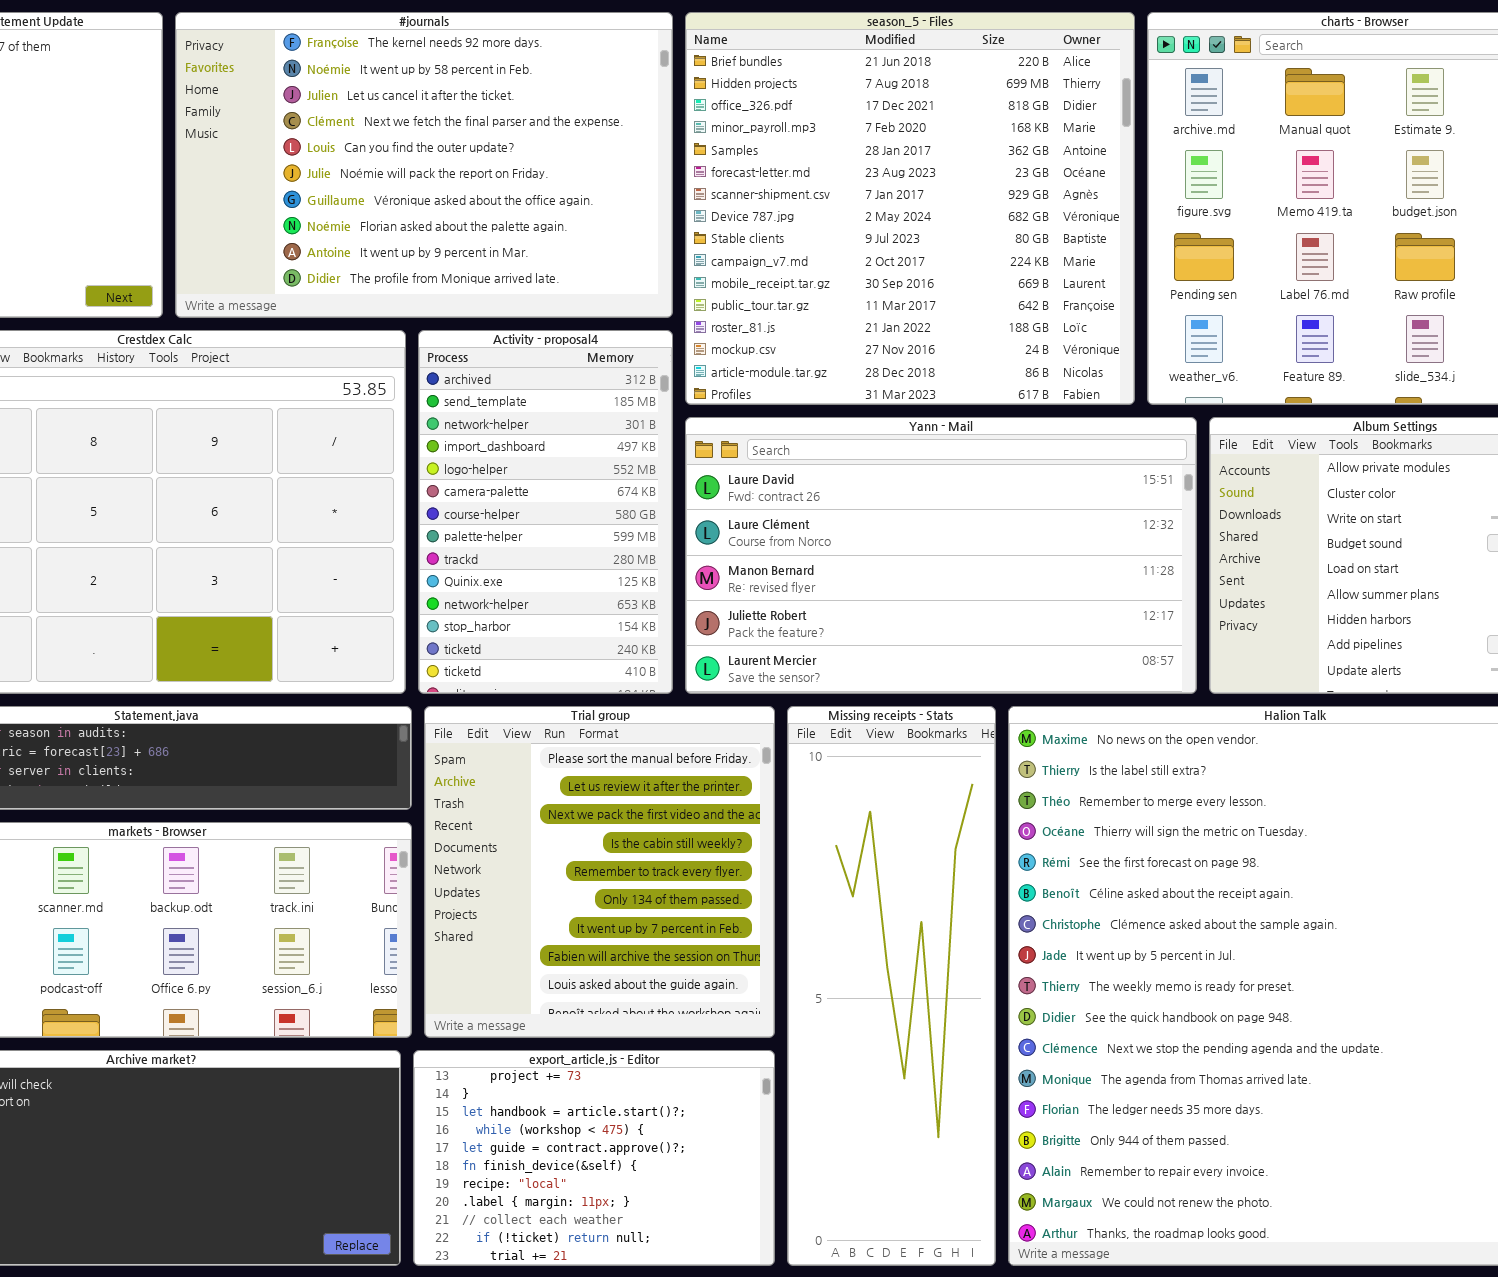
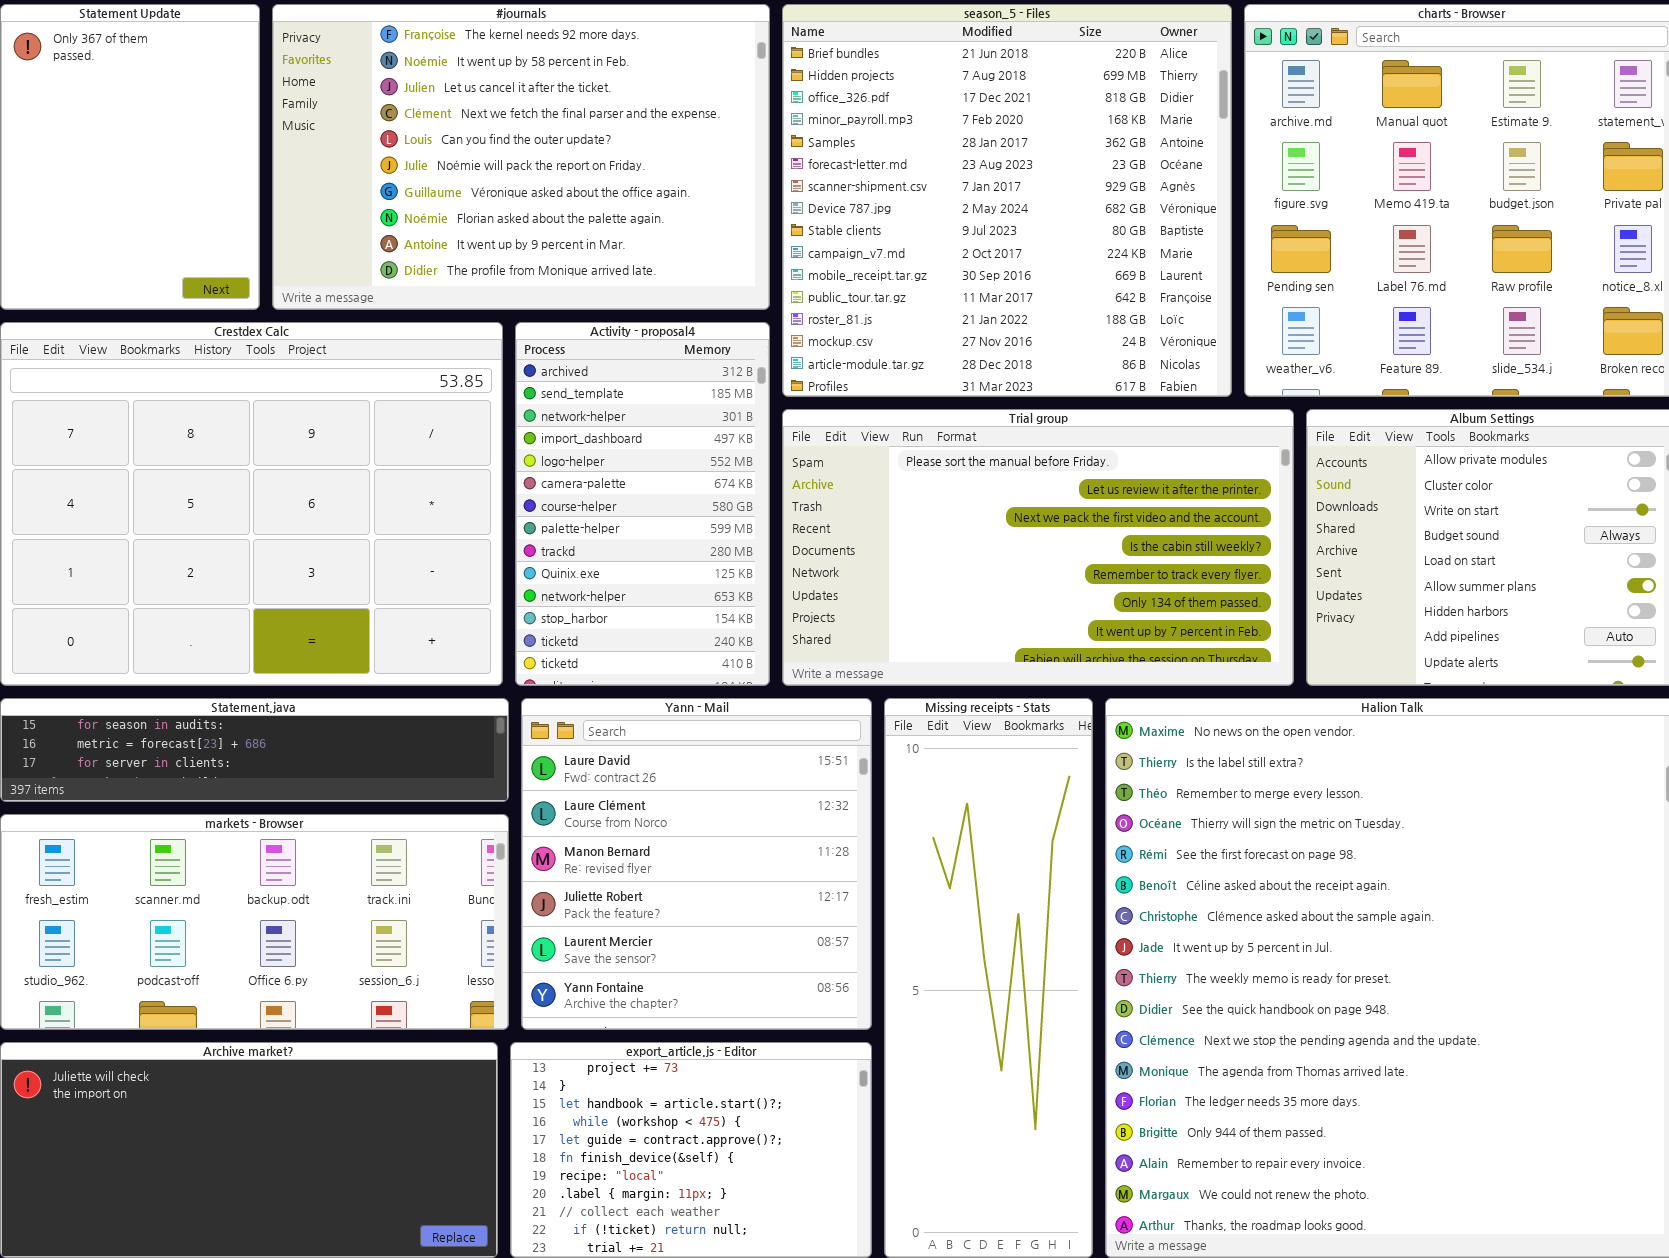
Yann - Mail: [685,417,1197,694] -> [521,698,872,1030], moved, resized
Trial group: [424,706,775,1038] -> [782,409,1294,686], moved, resized

